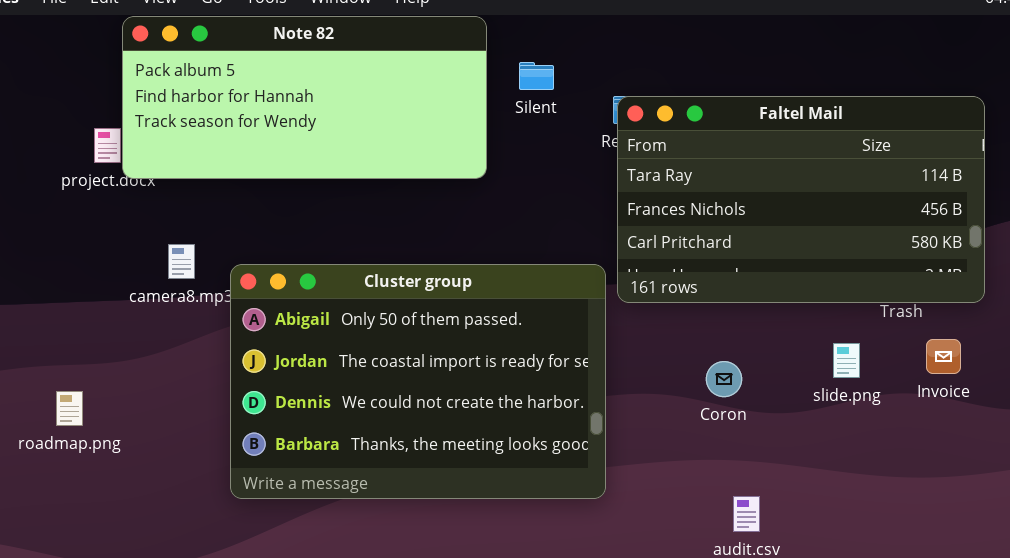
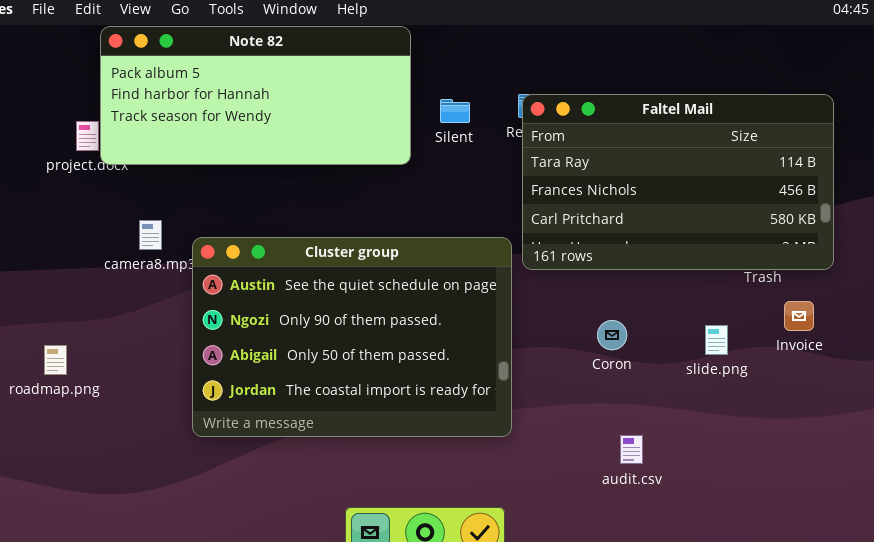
Silent: [519,62,554,90] -> [440,99,470,123], moved
Cluster group: [230,264,606,499] -> [192,237,512,437], scrolled up 2 rows
slide.png: [833,343,860,378] -> [705,325,728,355], moved

